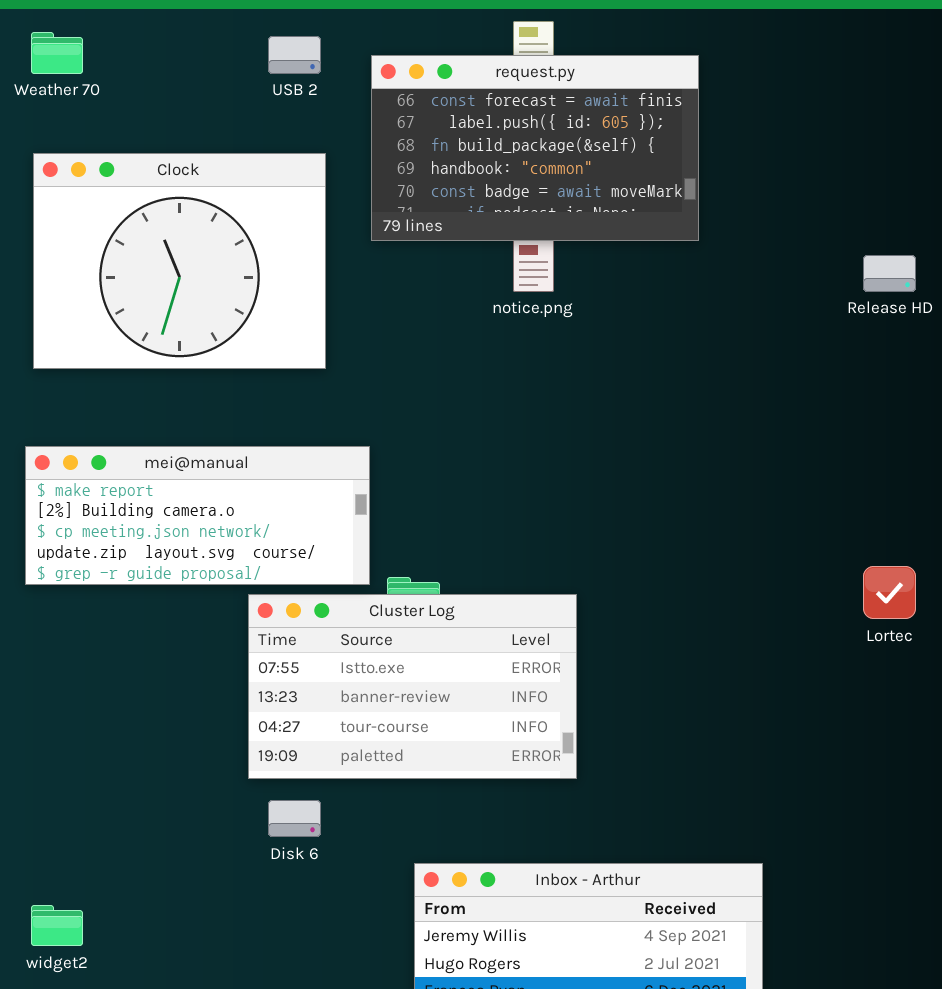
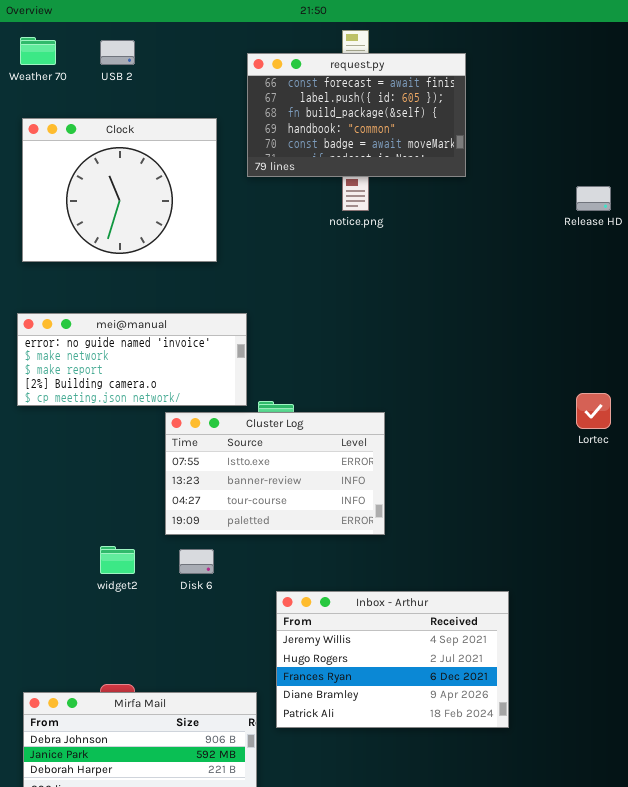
USB 2: [268,36,321,74] -> [100,40,135,65], moved
mei@manual: [25,446,370,585] -> [17,313,247,406], scrolled up 2 rows
widget2: [31,905,83,946] -> [100,546,135,574], moved

